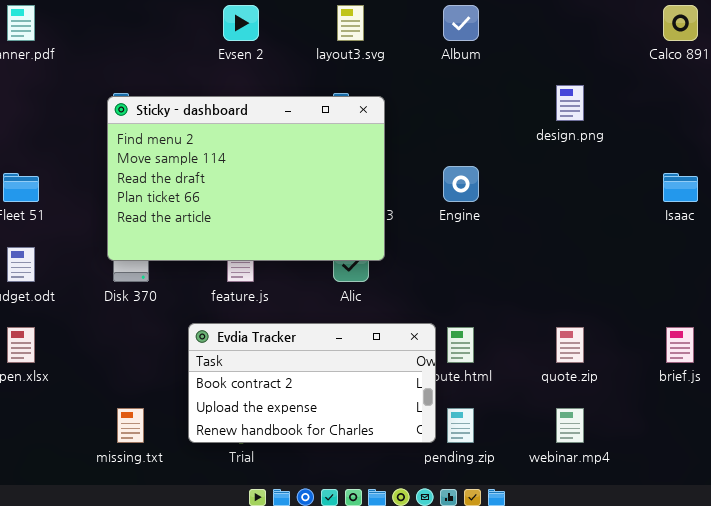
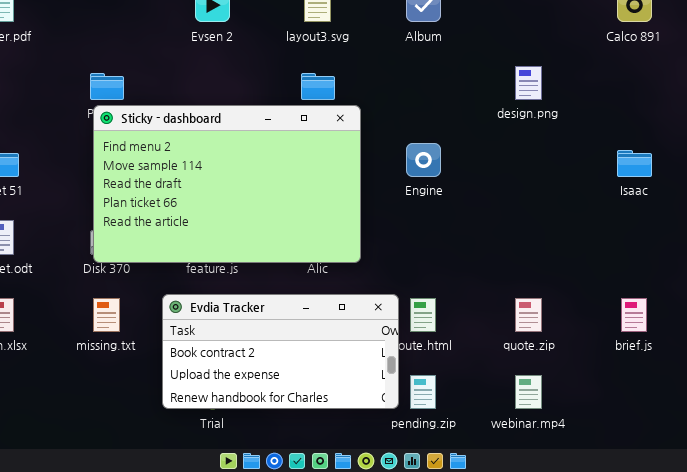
Sticky - dashboard: [107,96,385,261] -> [93,105,361,263], moved
missing.txt: [117,408,144,443] -> [93,298,120,332], moved

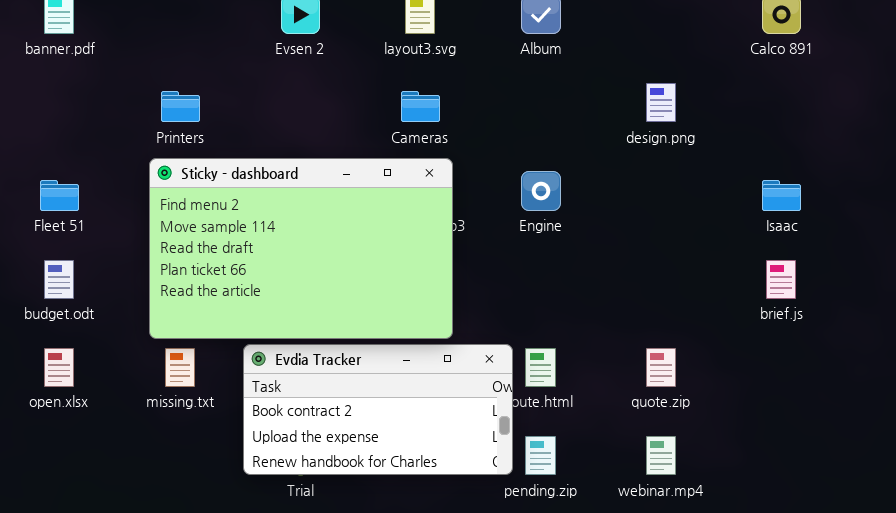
Sticky - dashboard: [93,105,361,263] -> [149,158,453,339], moved
brief.js: [621,298,647,332] -> [766,260,796,299], moved

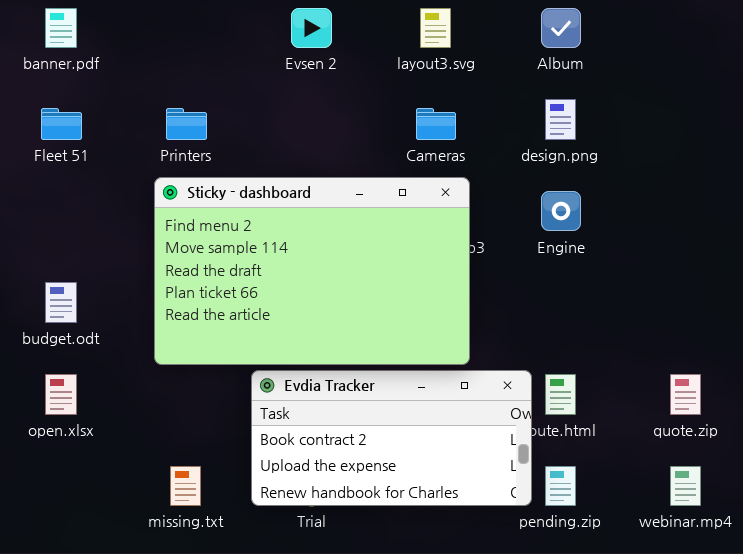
design.png: [646,83,676,122] -> [545,99,576,140], moved
Fleet 51: [40,180,79,211] -> [41,108,82,140], moved
missing.txt: [165,348,195,387] -> [170,466,201,506], moved

